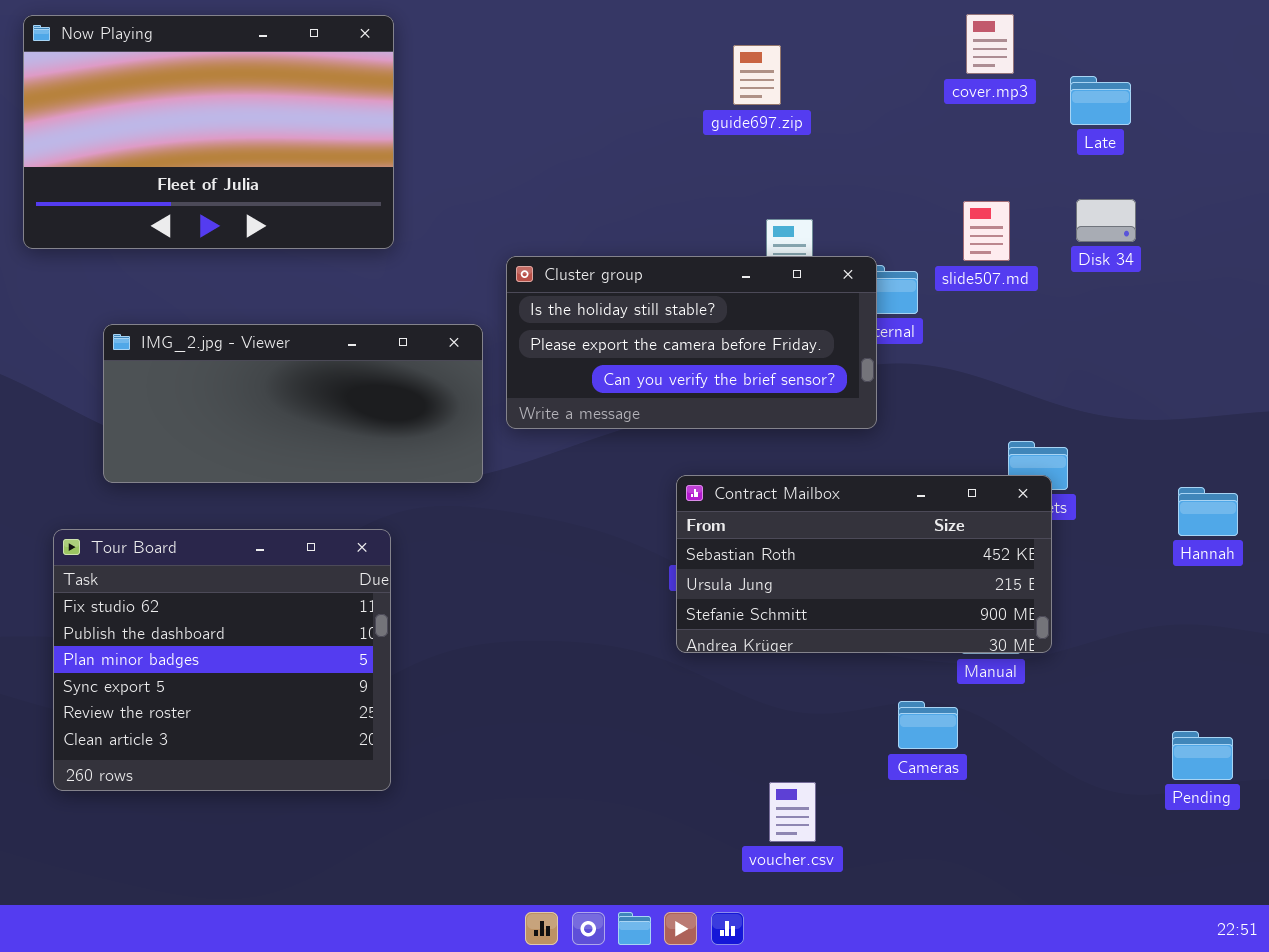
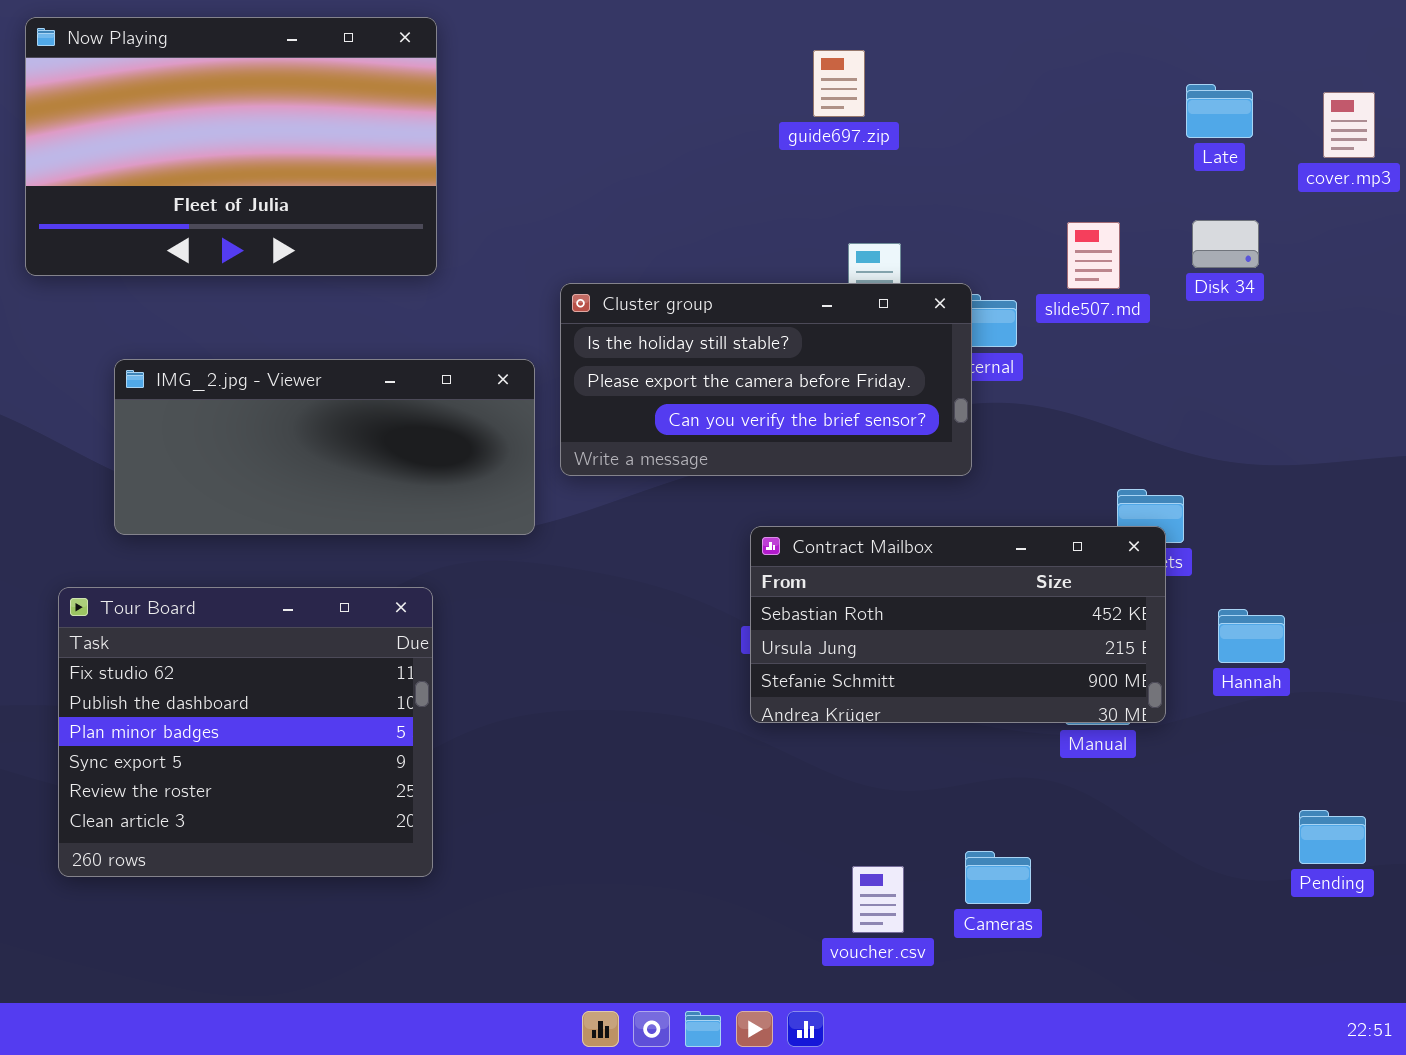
cover.mp3: [966,14,1014,74] -> [1323,92,1375,158], moved
Hannah: [1178,487,1238,536] -> [1218,609,1285,663], moved
Cameras: [898,701,958,749] -> [965,851,1031,904], moved

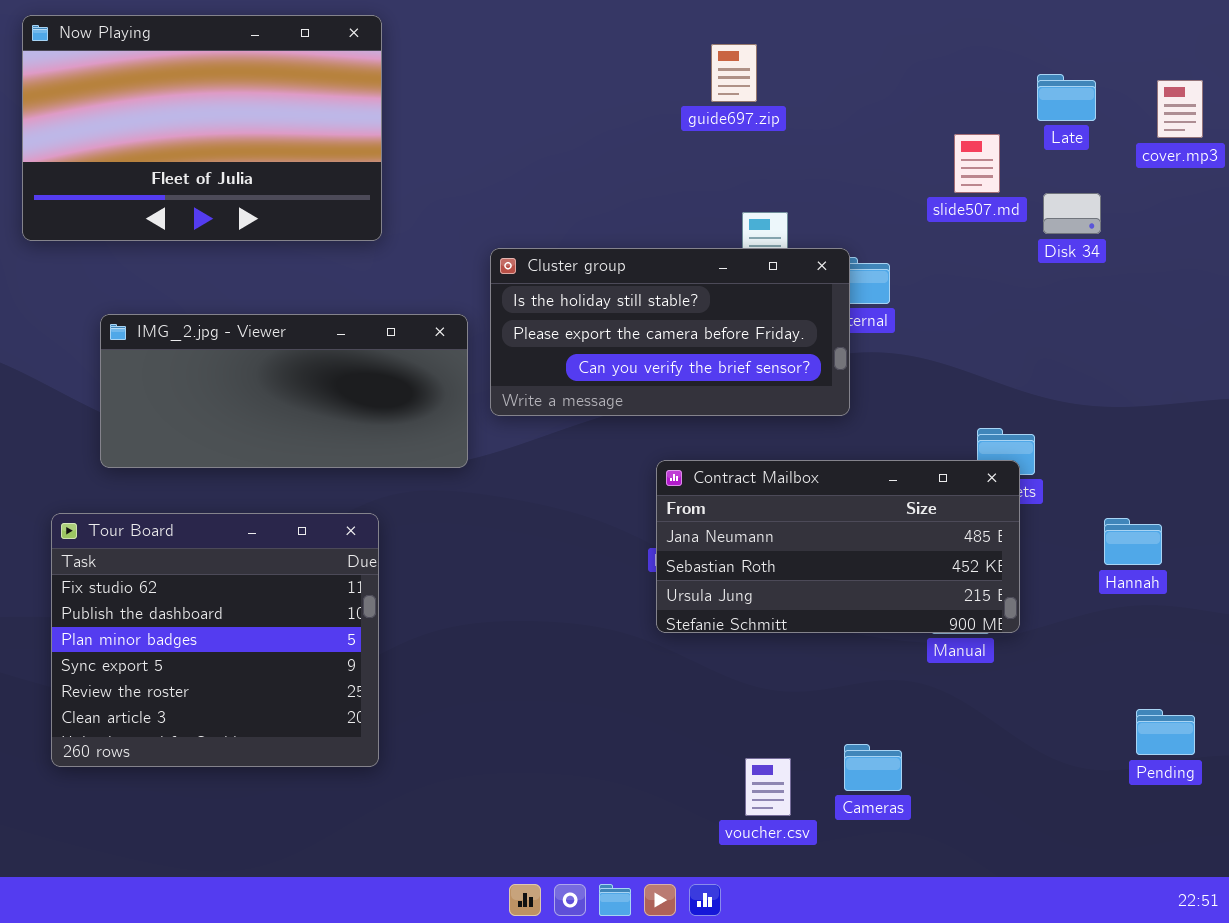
slide507.md: [1067,222,1120,289] -> [954,134,1000,193], moved
Contract Mailbox: [750,526,1166,723] -> [656,460,1020,633], scrolled up 1 row
Hannah: [1218,609,1285,663] -> [1104,518,1162,565], moved

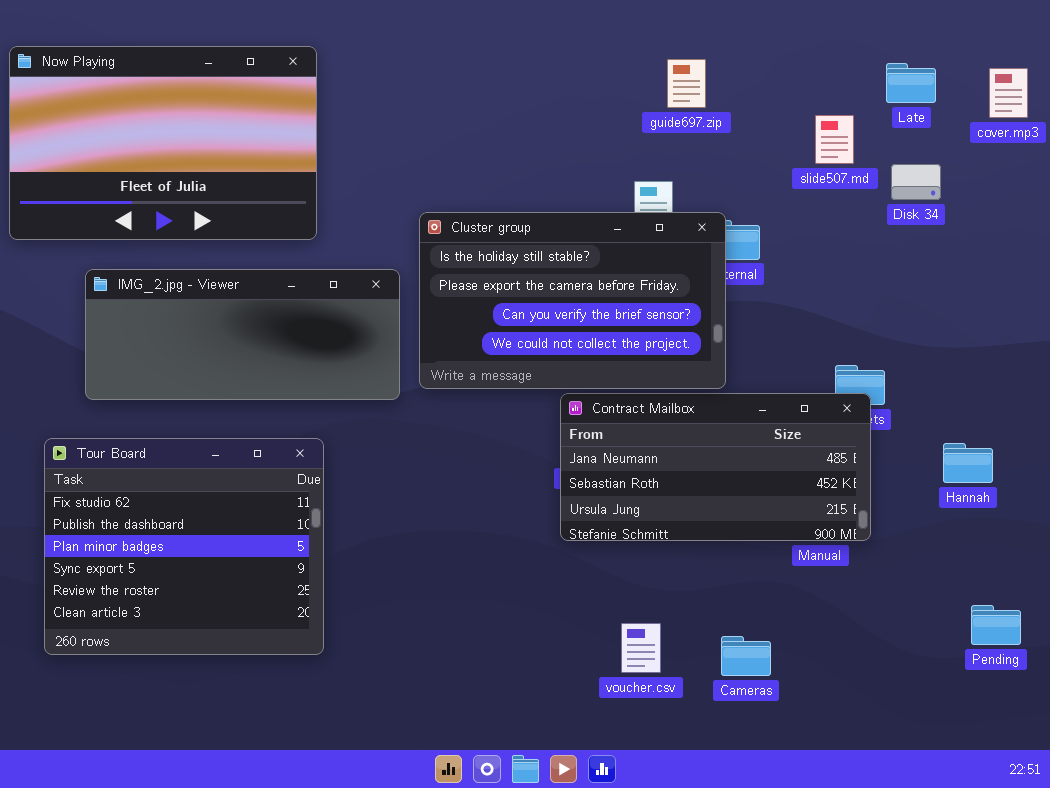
Now Playing: [22,15,382,241] -> [9,46,317,240], moved
guide697.zip: [711,44,757,102] -> [667,59,706,108], moved
Cluster group: [490,248,850,416] -> [419,212,726,389], resized
voucher.csv: [745,758,791,816] -> [621,623,661,673], moved

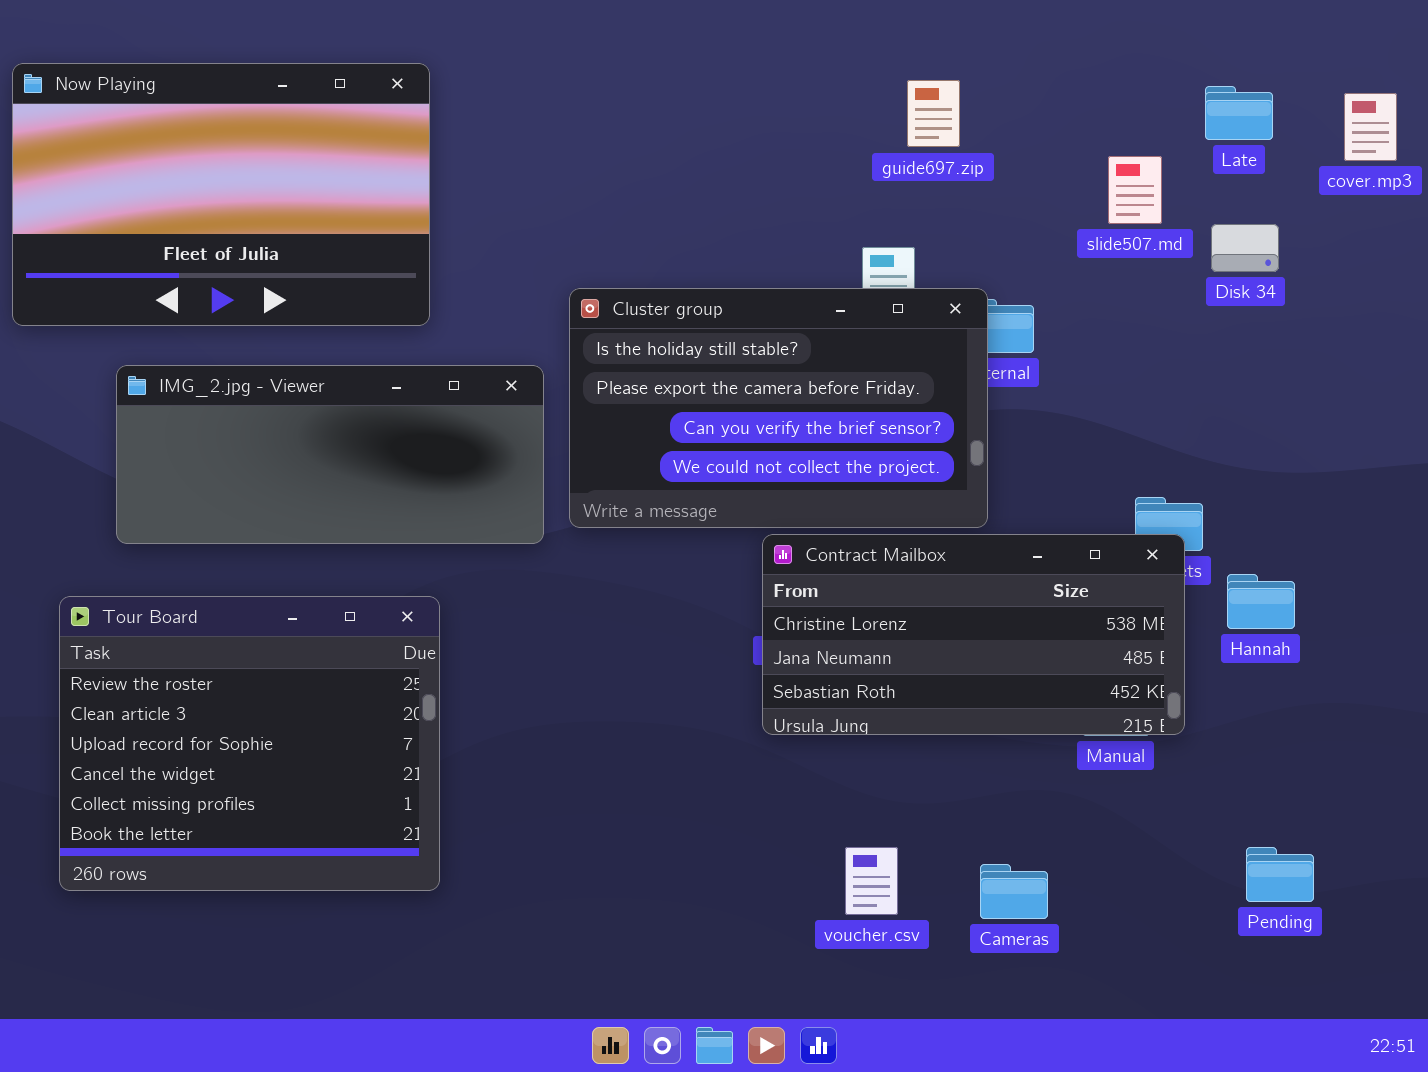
Contract Mailbox: [560,393,871,541] -> [762,534,1185,735], scrolled up 1 row
Tour Board: [44,438,324,655] -> [59,596,440,891], scrolled down 4 rows
Hannah: [943,443,993,483] -> [1227,574,1295,629], moved
Pending: [971,605,1021,645] -> [1246,847,1314,902], moved

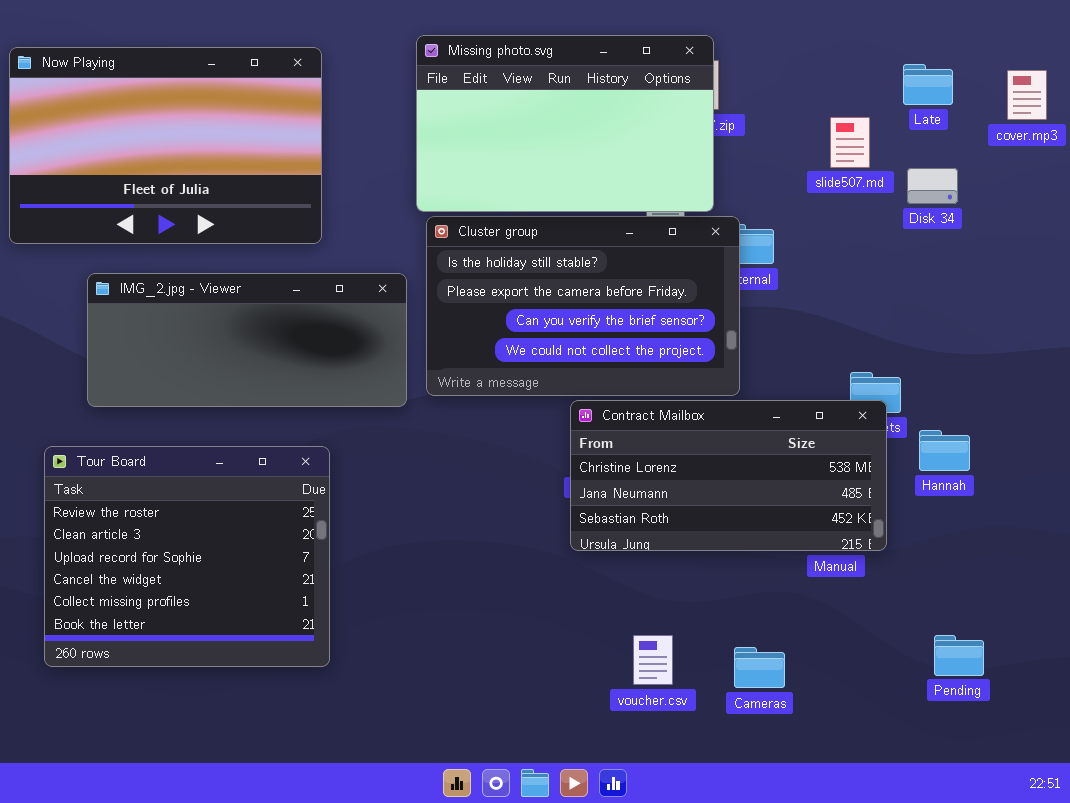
Missing photo.svg: none -> [416,35,714,212], opened

